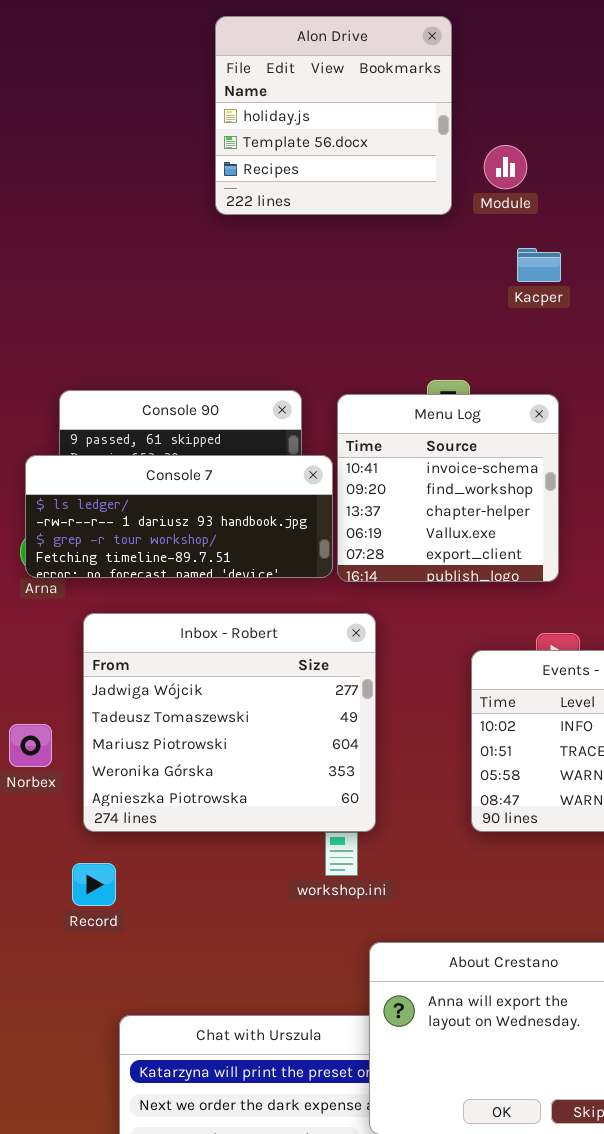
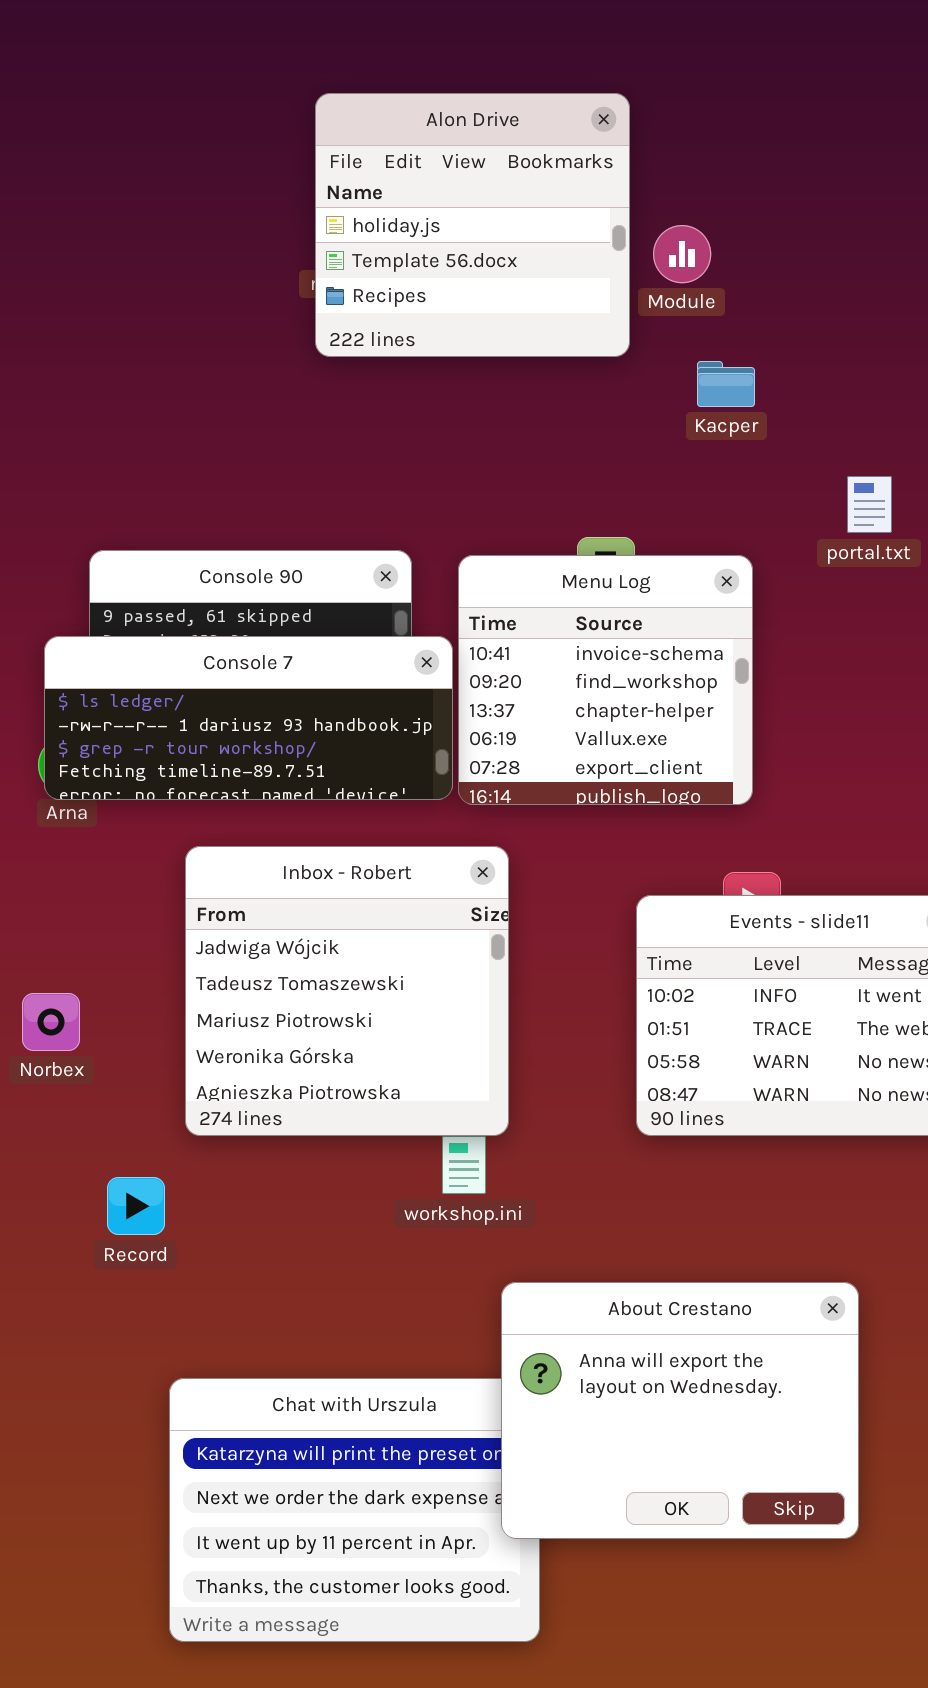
Alon Drive: [215,16,452,215] -> [315,93,630,357], moved
Inbox - Robert: [83,613,376,832] -> [185,846,509,1136], resized

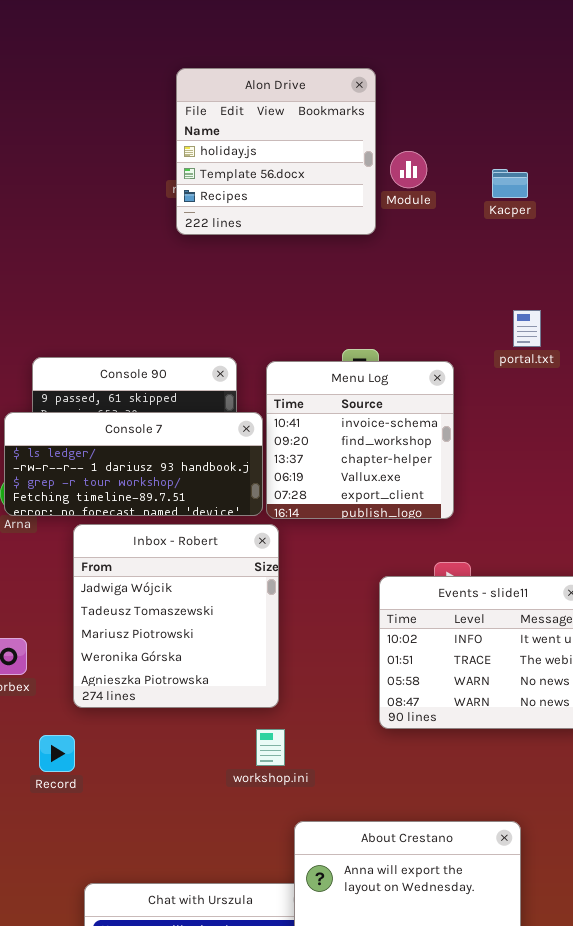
Kacper: [697,361,755,407] -> [492,169,528,198], moved
Inbox - Robert: [185,846,509,1136] -> [73,524,279,708], moved
Record: [107,1177,165,1235] -> [39,735,75,772], moved

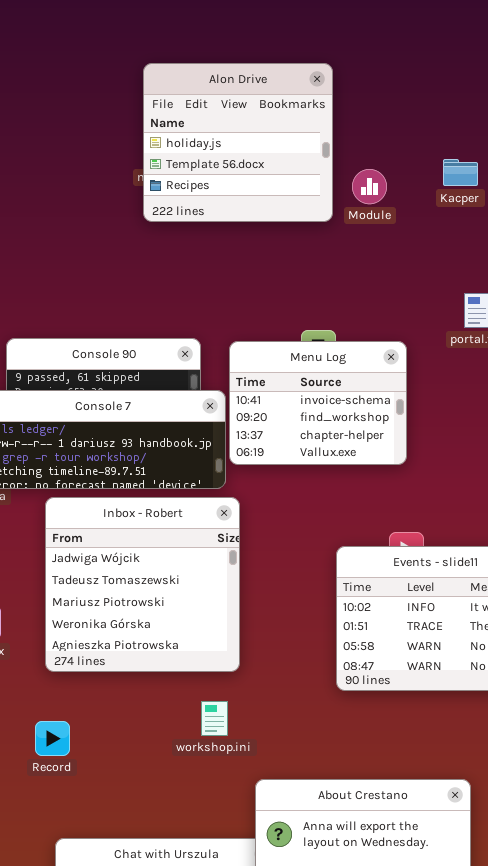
Module: [390,151,427,188] -> [352,169,387,204], moved
Menu Log: [266,361,454,519] -> [229,341,407,465], resized
workshop.ini: [256,729,285,766] -> [201,701,228,736], moved
Record: [39,735,75,772] -> [35,721,70,756], moved

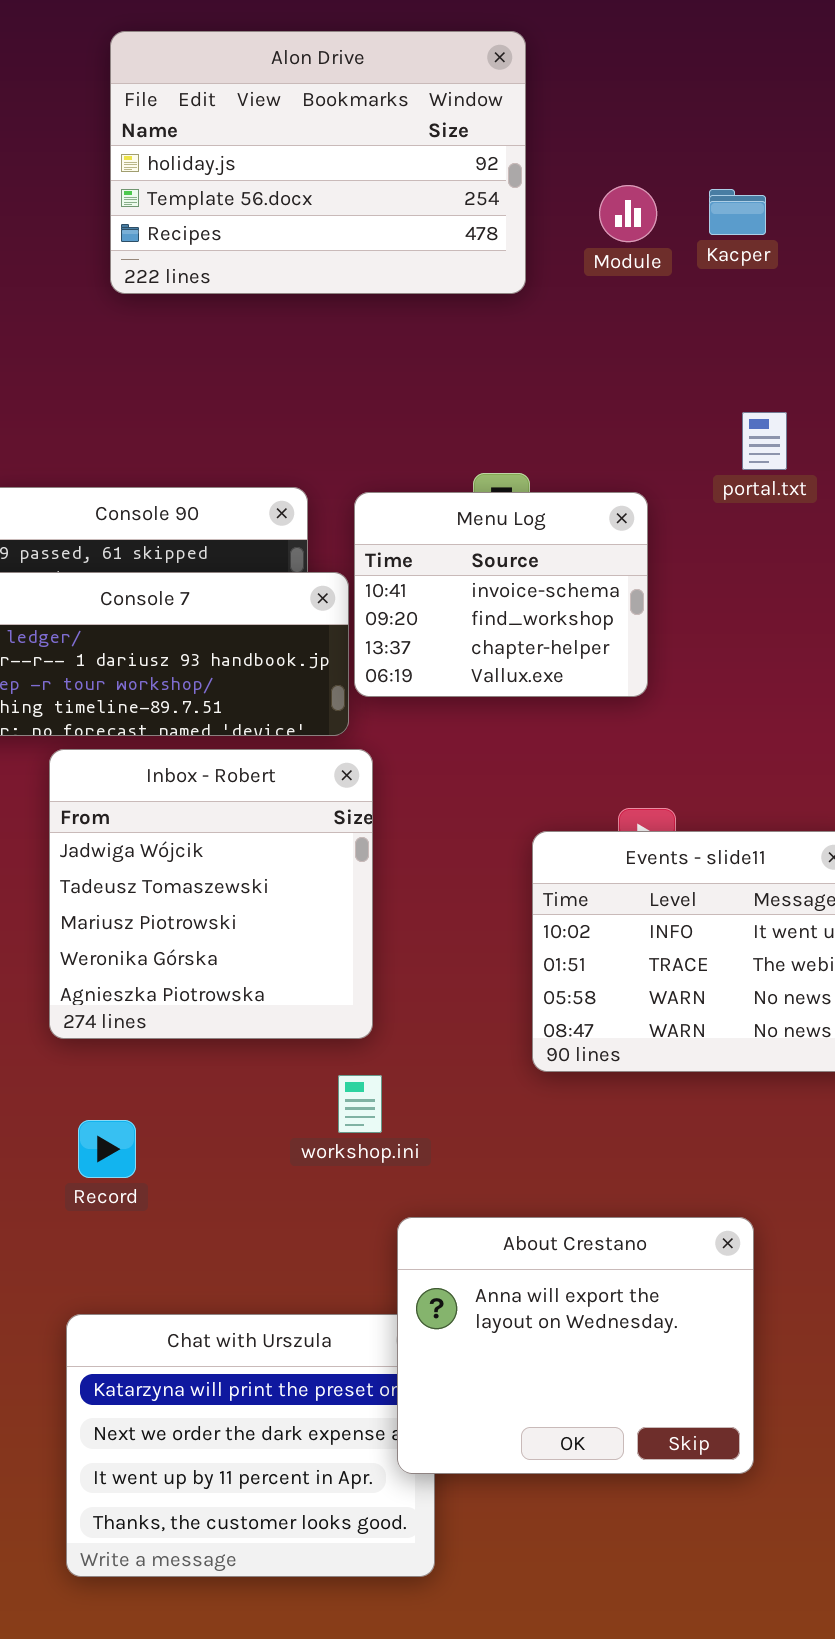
Alon Drive: [143,63,333,222] -> [110,31,526,294], resized
Module: [352,169,387,204] -> [599,185,657,242], moved
workshop.ini: [201,701,228,736] -> [338,1075,382,1133], moved
Record: [35,721,70,756] -> [78,1120,136,1178], moved

